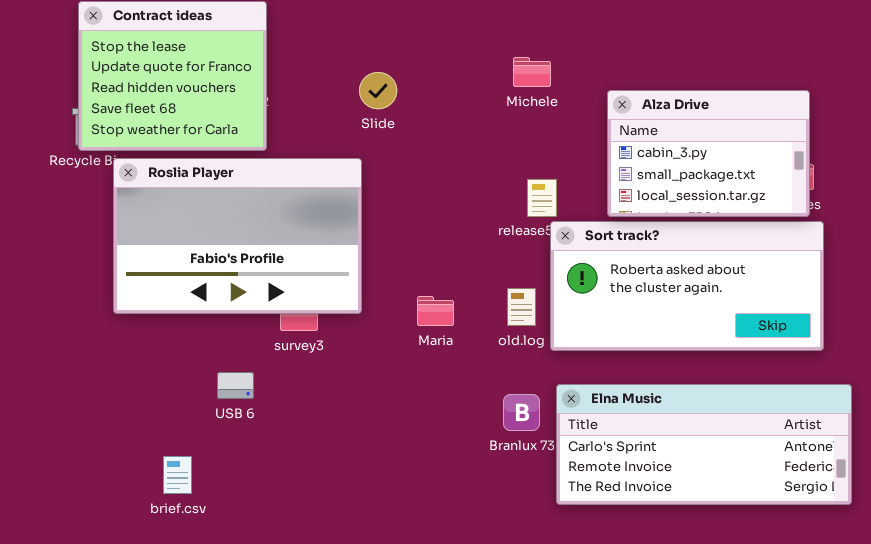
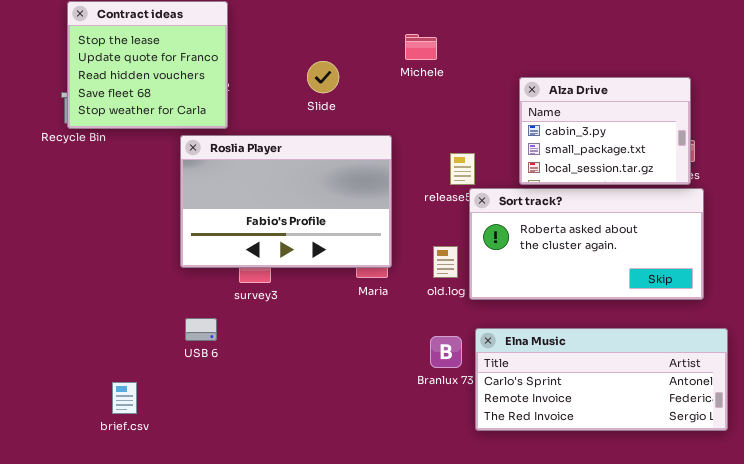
Michele: [513,57,551,87] -> [405,34,437,60], moved
Roslia Player: [113,158,362,314] -> [180,135,392,268], moved
brief.csv: [163,456,192,494] -> [112,382,137,414], moved

